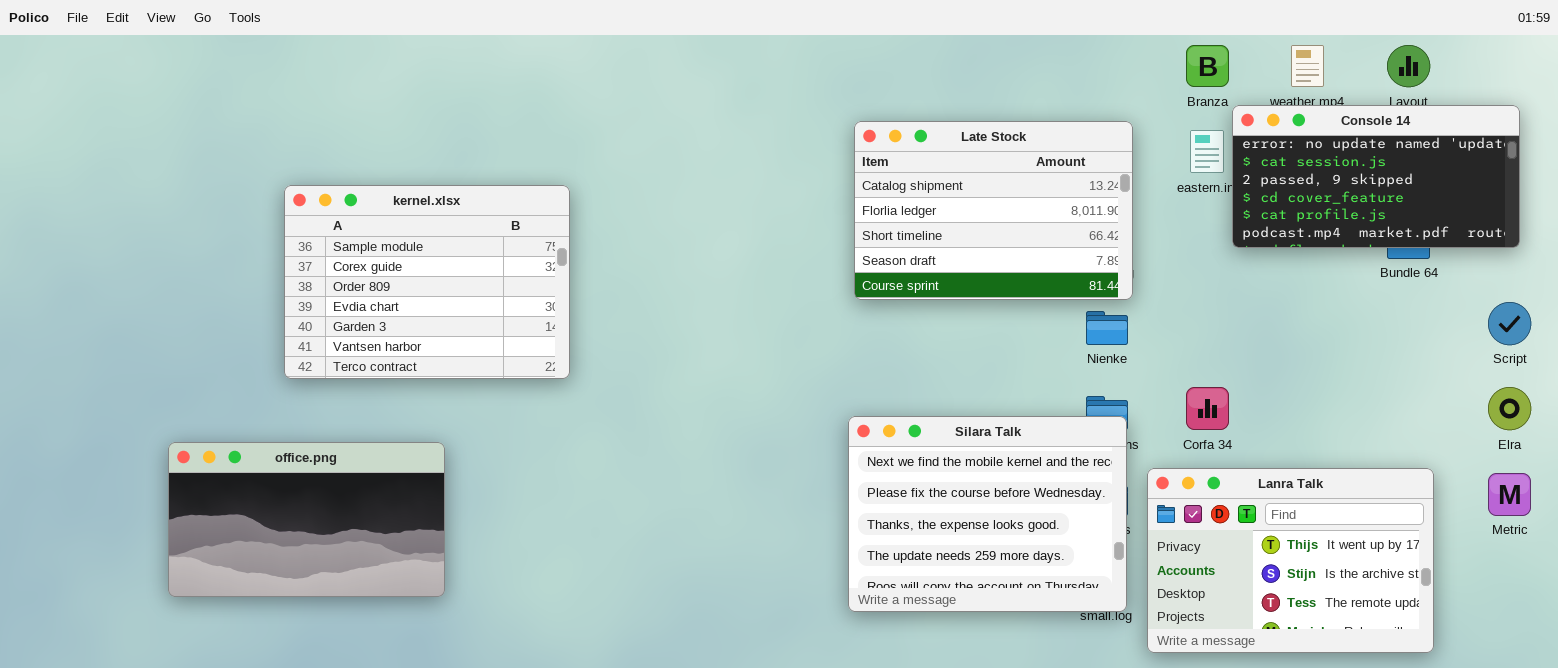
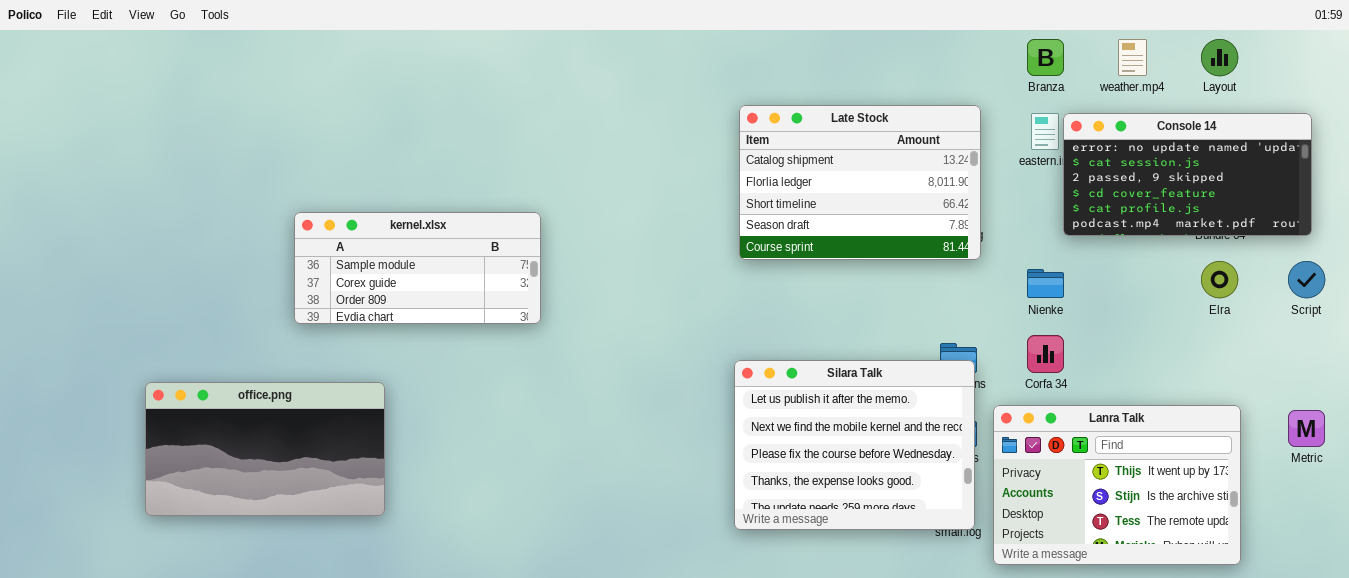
Console 14: [1232,105,1520,248] -> [1063,113,1312,236], moved
kernel.xlsx: [284,185,570,379] -> [294,212,541,324], moved, resized
Nienke: [1086,311,1128,345] -> [1027,269,1064,298], moved
Elra: [1488,387,1531,430] -> [1201,261,1238,298], moved
Silara Talk: [848,416,1127,612] -> [734,360,975,530], scrolled up 1 row

